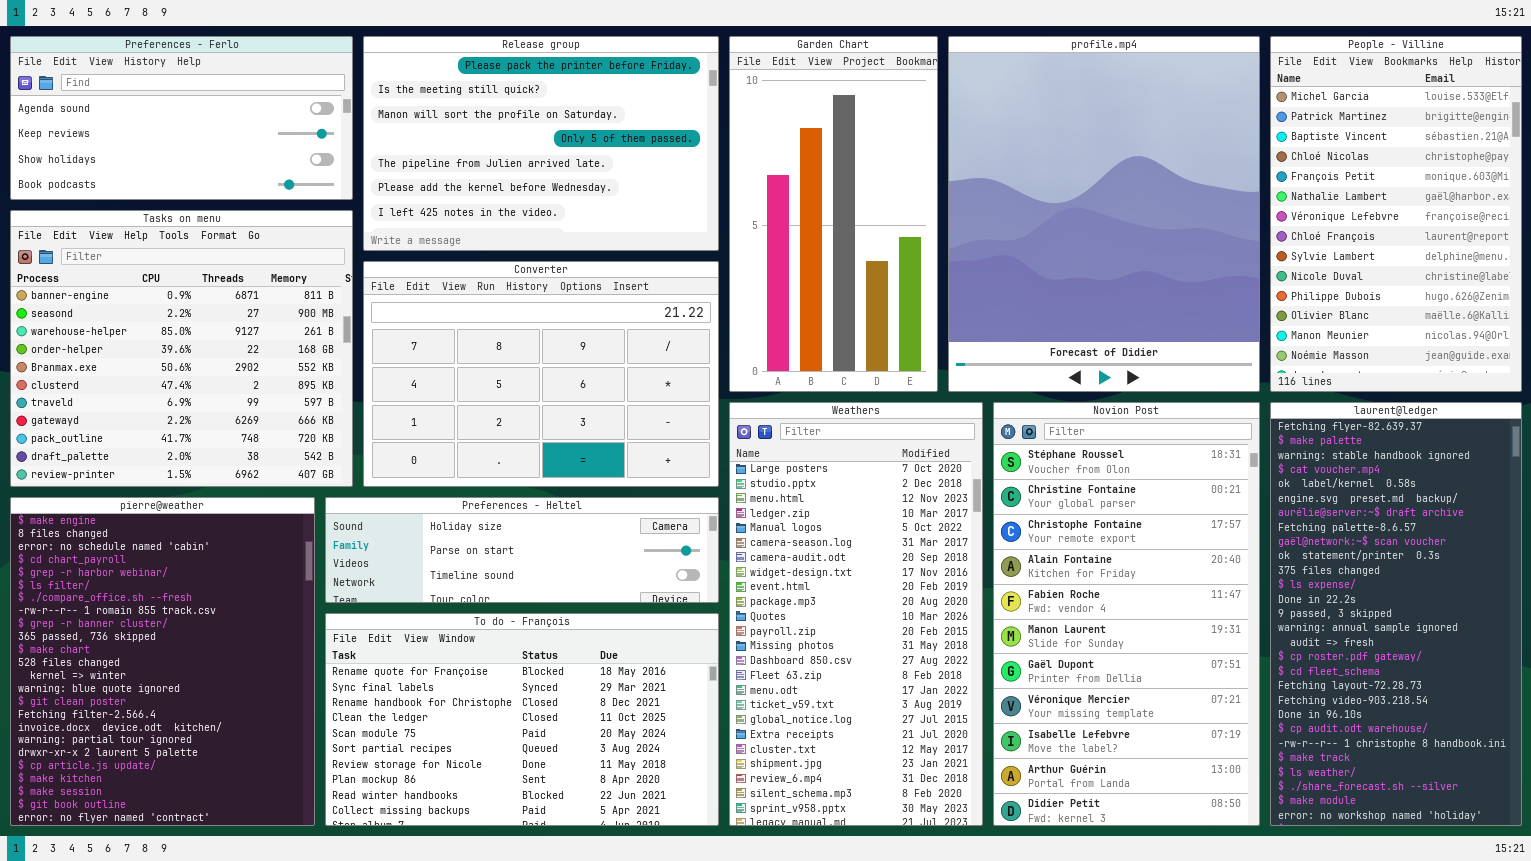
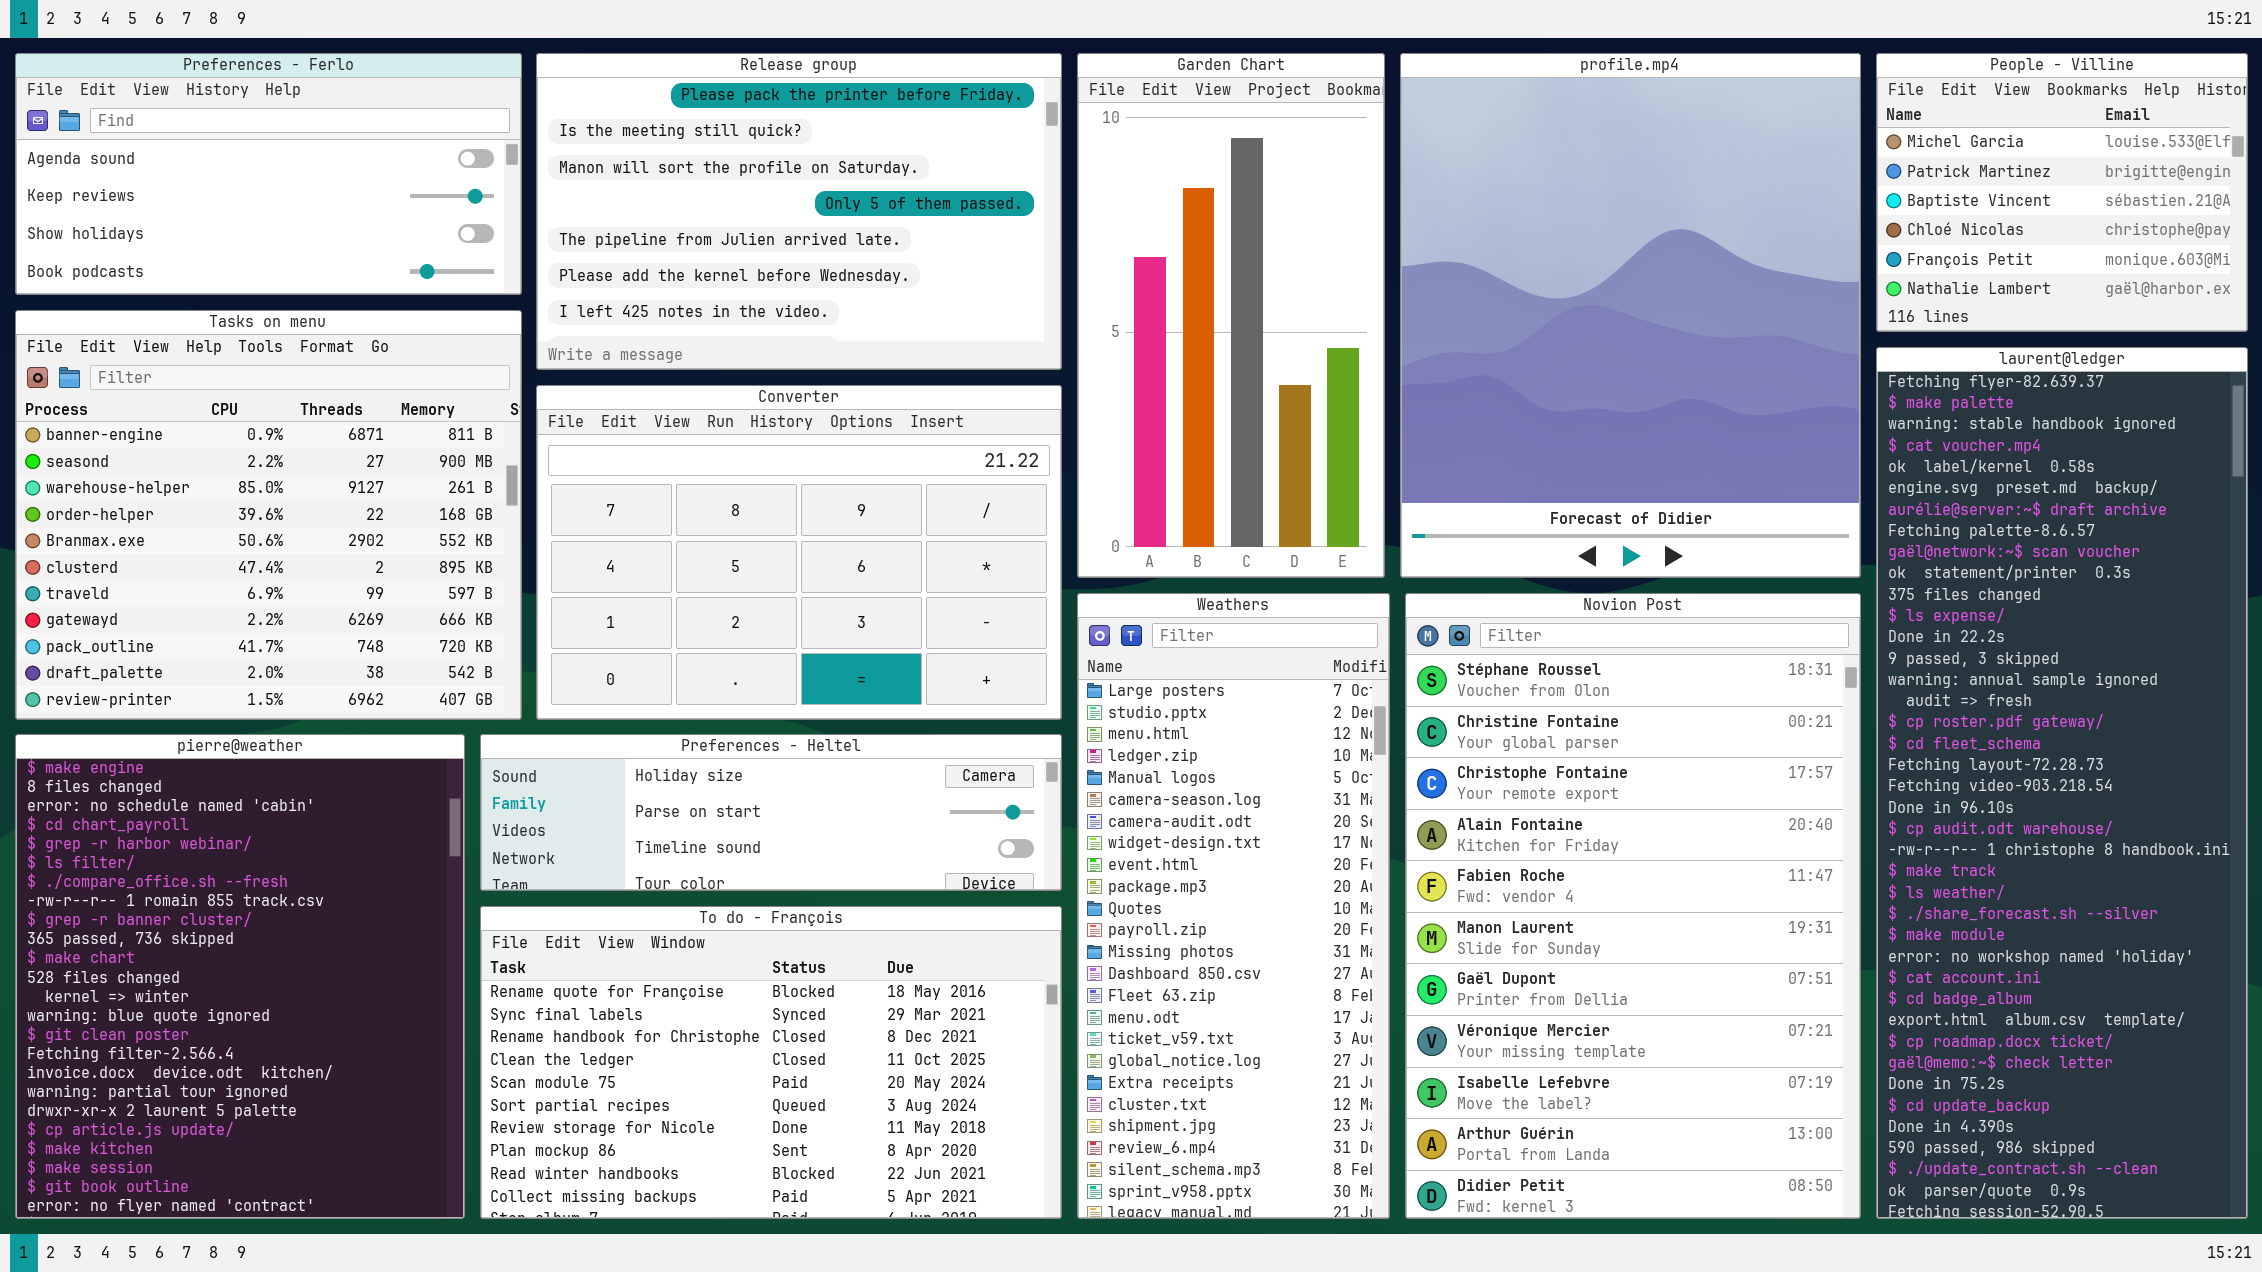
People - Villine: [1270,36,1522,392] -> [1876,53,2248,332], resized
Weathers: [729,402,983,826] -> [1077,593,1390,1219], resized
Novion Post: [993,402,1260,826] -> [1405,593,1861,1219], resized
laurent@ledger: [1270,402,1522,826] -> [1876,347,2248,1219], resized

